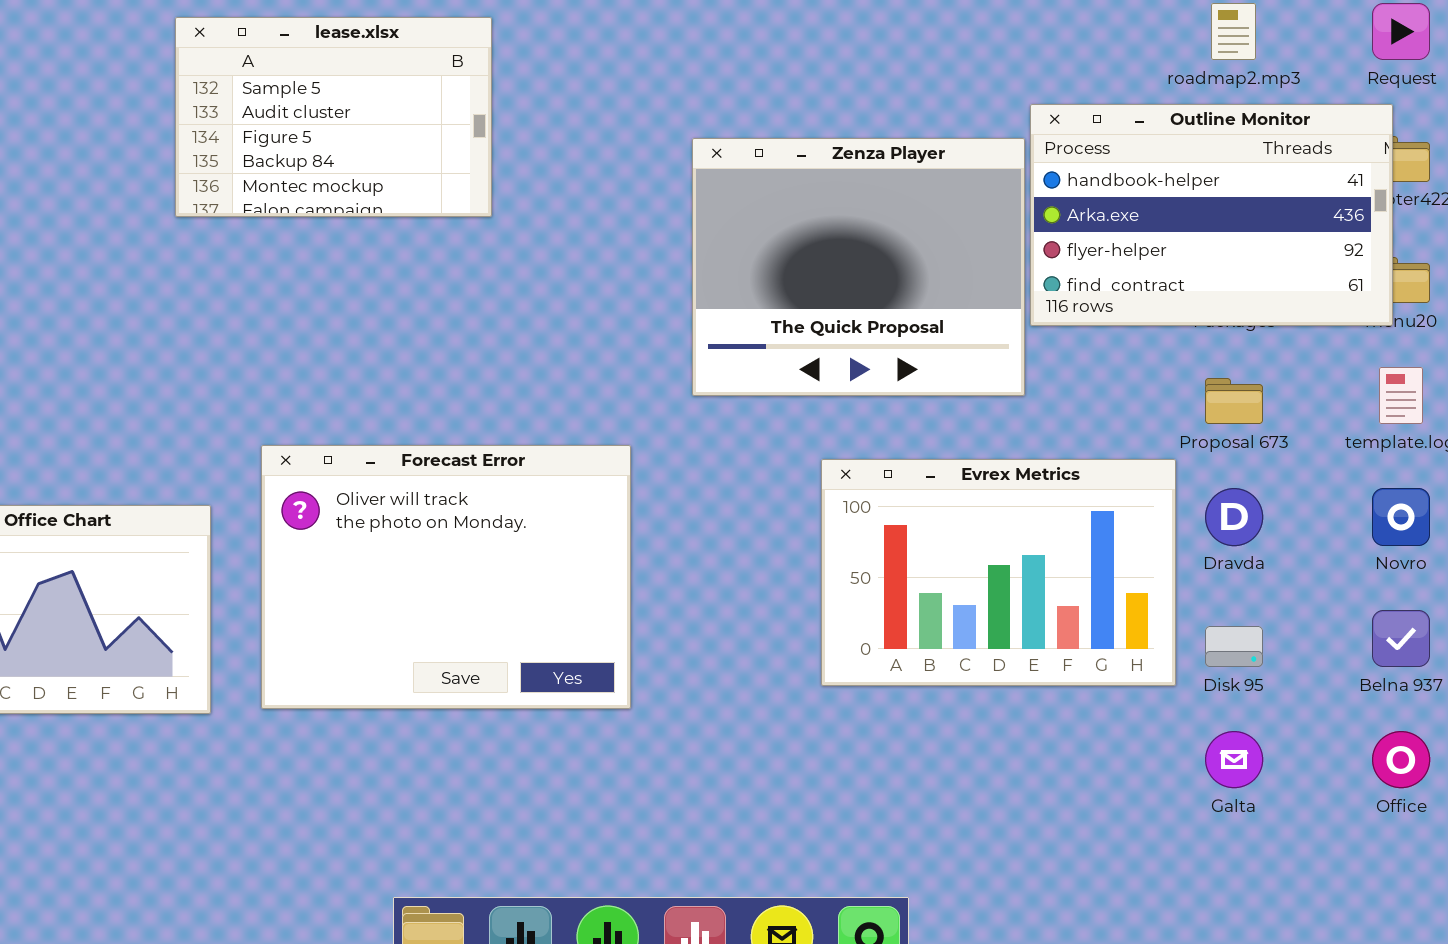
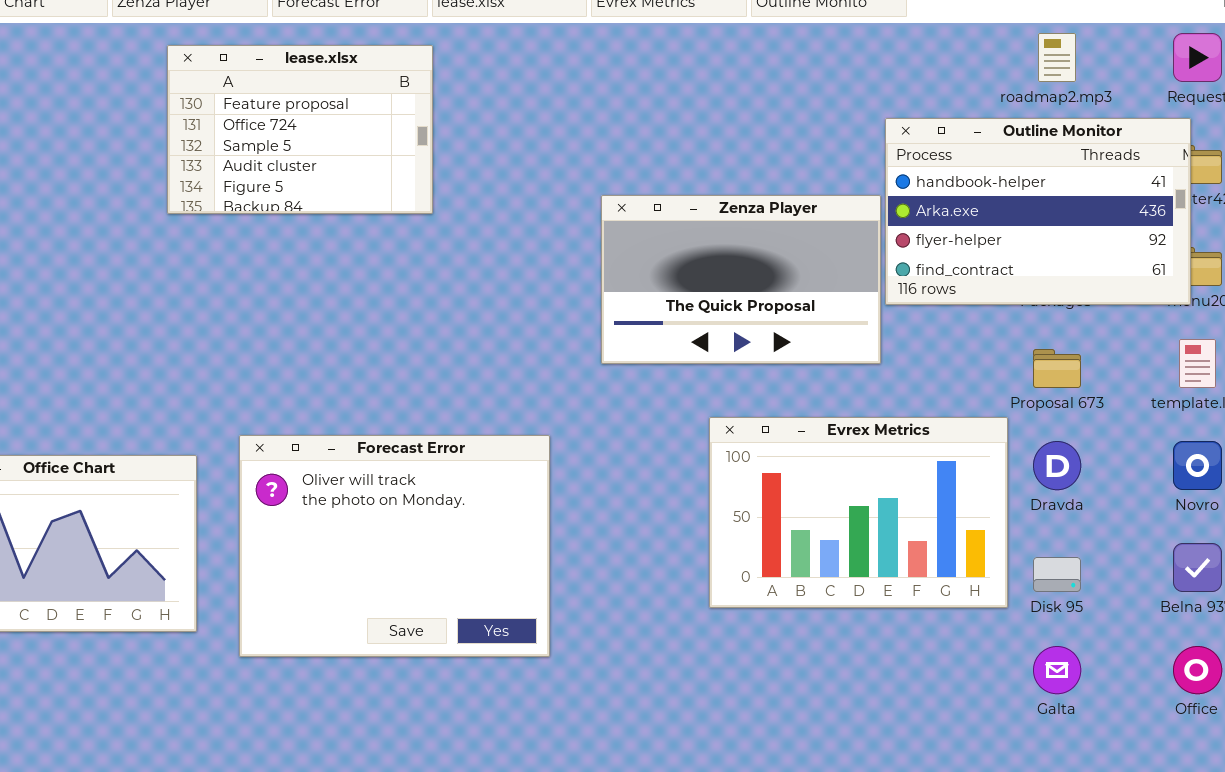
lease.xlsx: [175,17,492,217] -> [167,45,433,214], scrolled up 2 rows
Zenza Player: [692,138,1025,396] -> [601,195,881,364], resized
Forecast Error: [261,445,631,709] -> [239,435,550,657], moved

